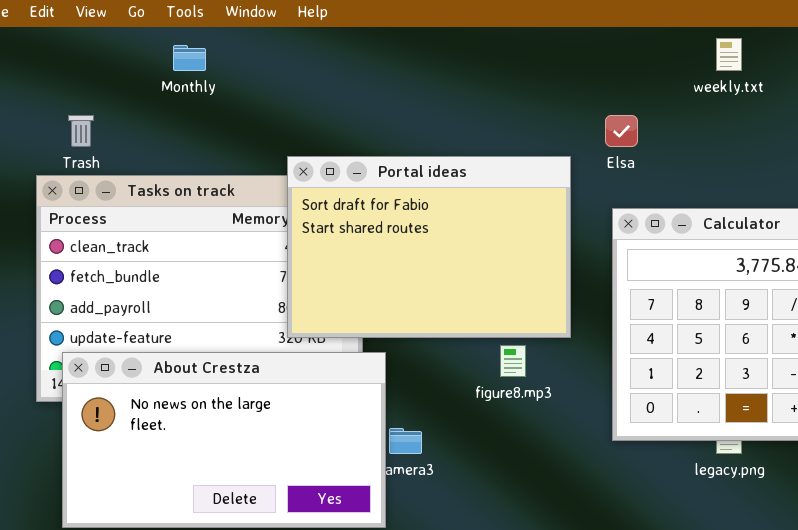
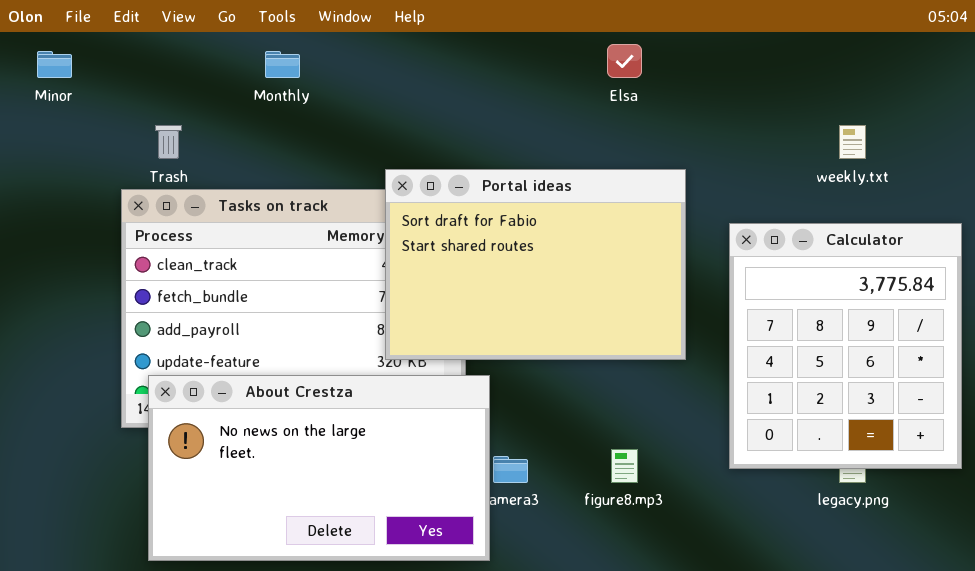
weekly.txt: [716,38,742,71] -> [839,125,866,159], moved
Elsa: [605,115,638,147] -> [607,44,642,78], moved
figure8.mp3: [500,345,526,377] -> [611,449,638,483], moved

